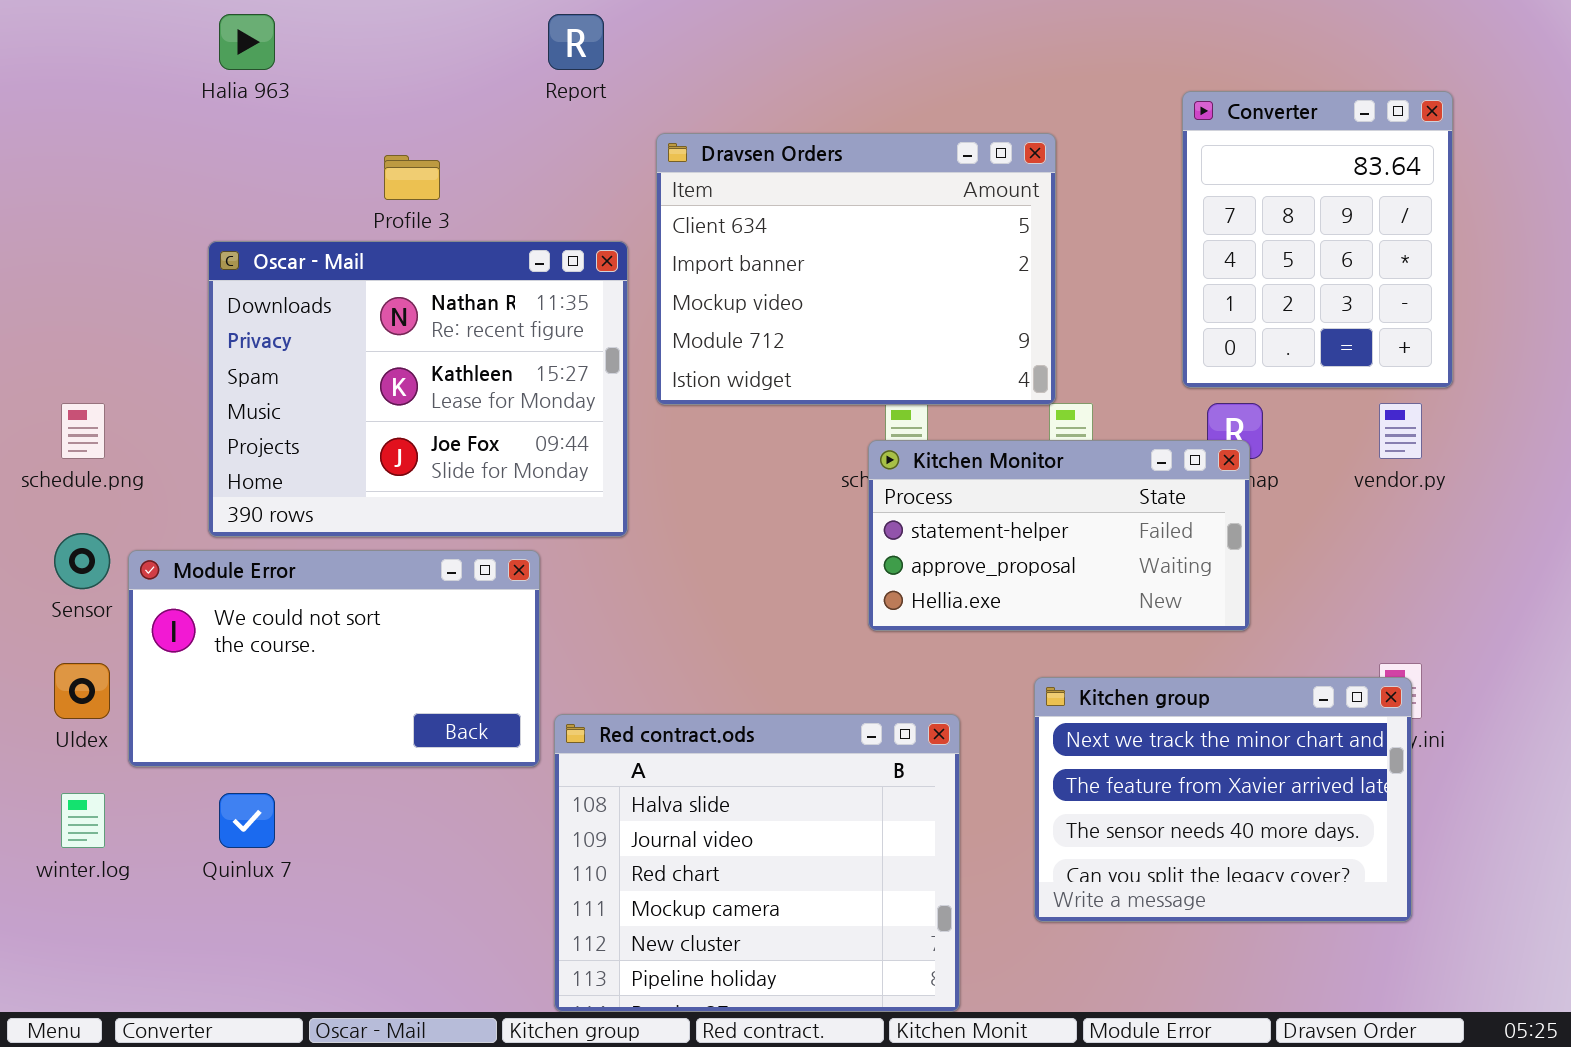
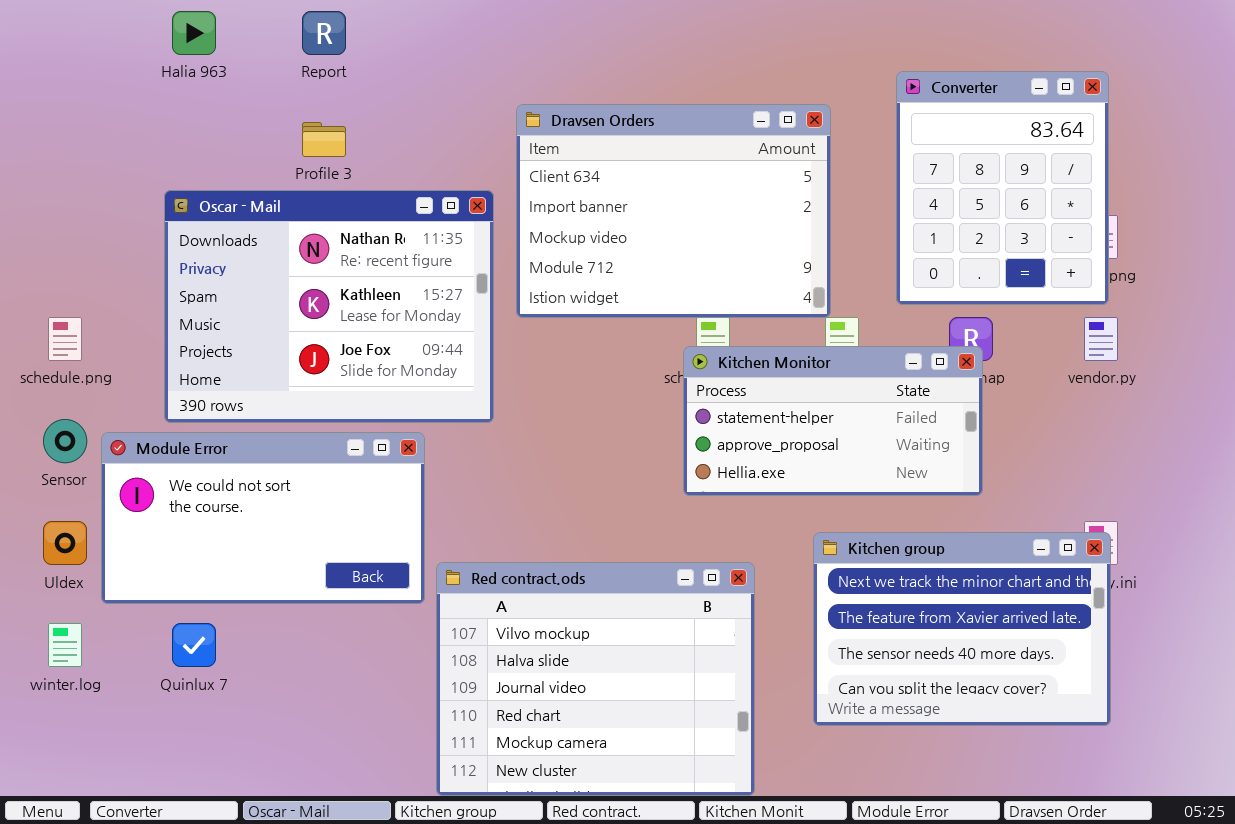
Report: [548,14,604,70] -> [302,11,346,55], moved
Converter: [1182,91,1453,388] -> [896,71,1109,305], moved
Red contract.ods: [554,714,960,1012] -> [436,562,755,796], scrolled up 1 row

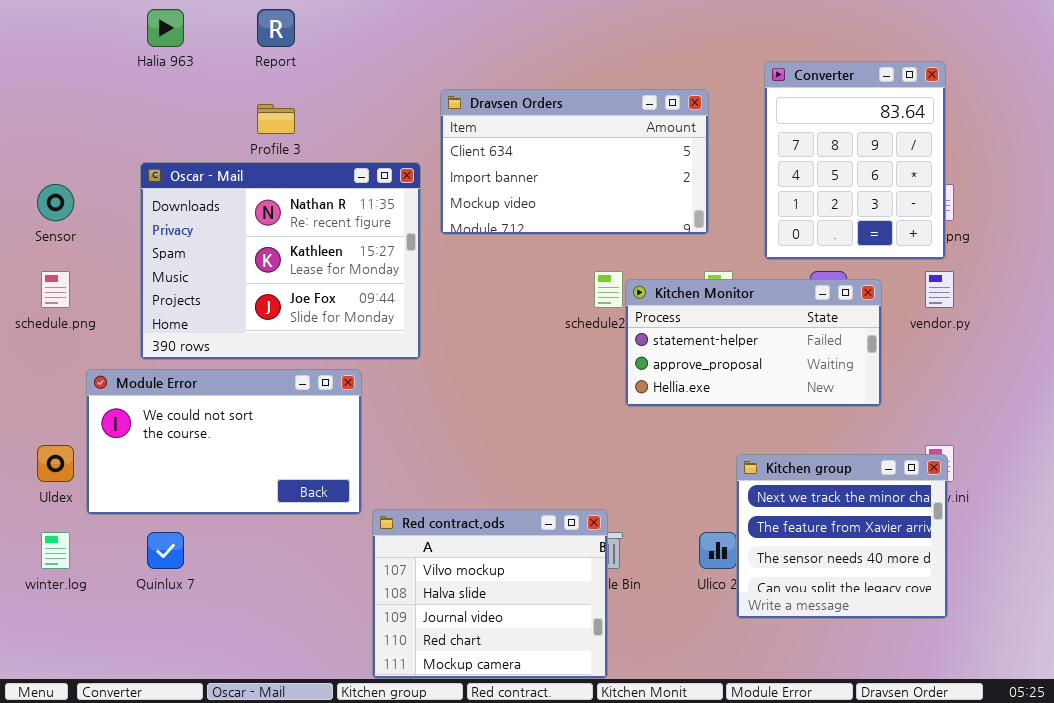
Dravsen Orders: [516,104,831,318] -> [440,89,709,235], resized
Kitchen Monitor: [683,346,983,496] -> [625,279,882,407], moved
Sensor: [43,419,87,463] -> [37,184,74,221], moved
Kitchen group: [813,532,1111,726] -> [736,454,948,619], resized
Red contract.ods: [436,562,755,796] -> [372,509,608,679], resized

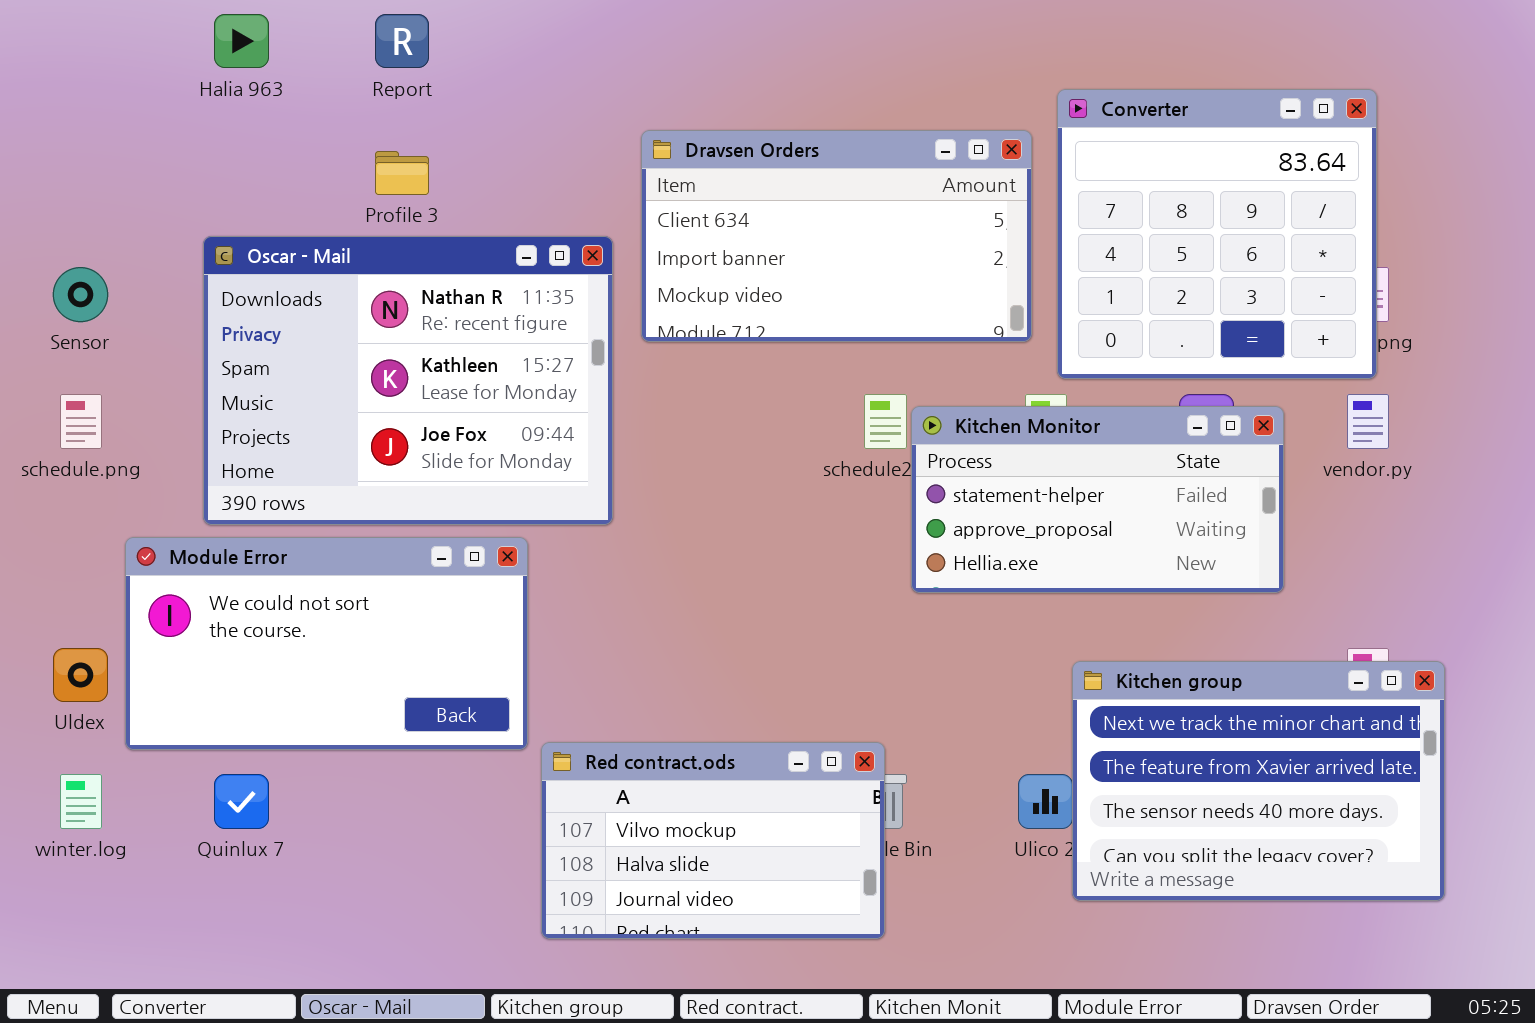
Converter: [764,61,946,260] -> [1057,89,1377,379], resized
Kitchen group: [736,454,948,619] -> [1072,661,1445,901], resized
Red contract.ods: [372,509,608,679] -> [541,742,885,939], resized

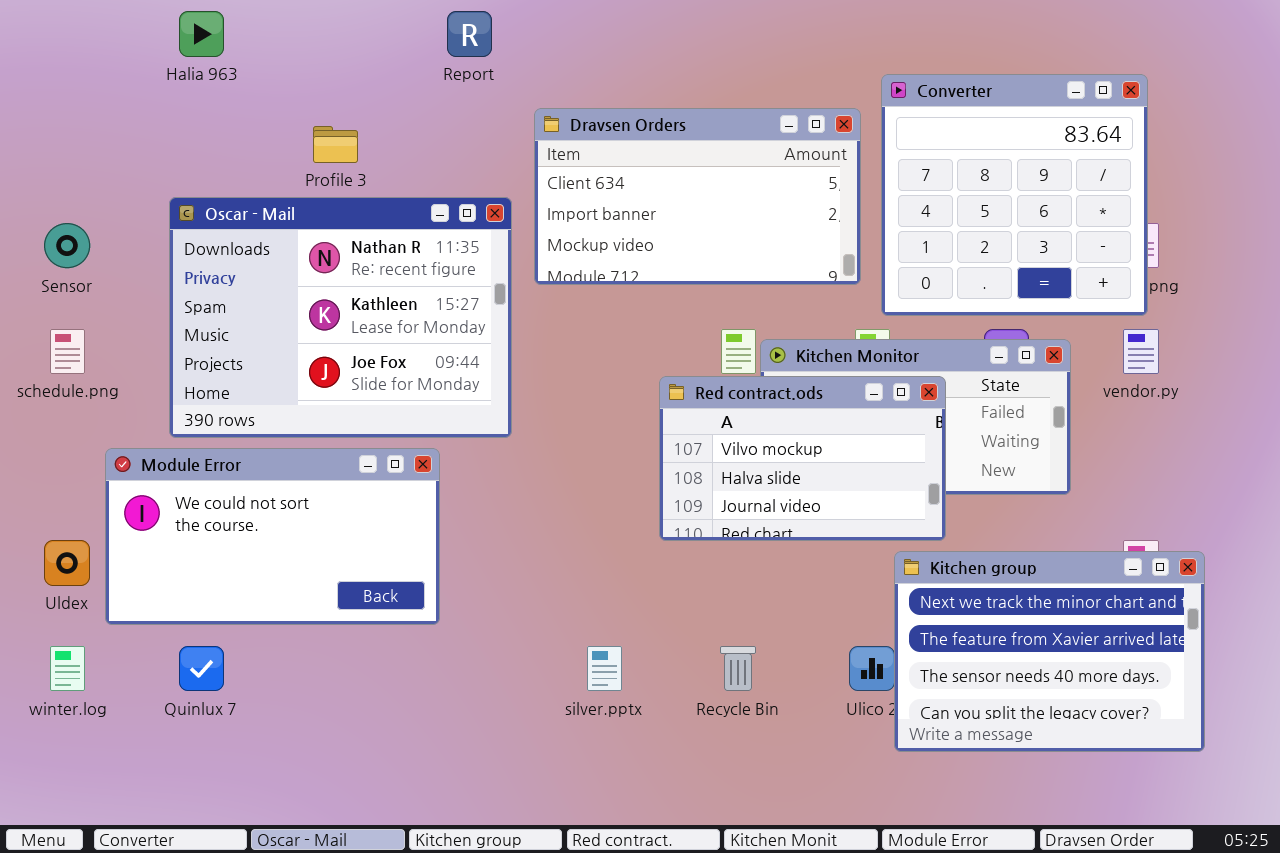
Report: [375,14,429,68] -> [447,11,492,57], moved
Red contract.ods: [541,742,885,939] -> [659,376,946,541], moved

